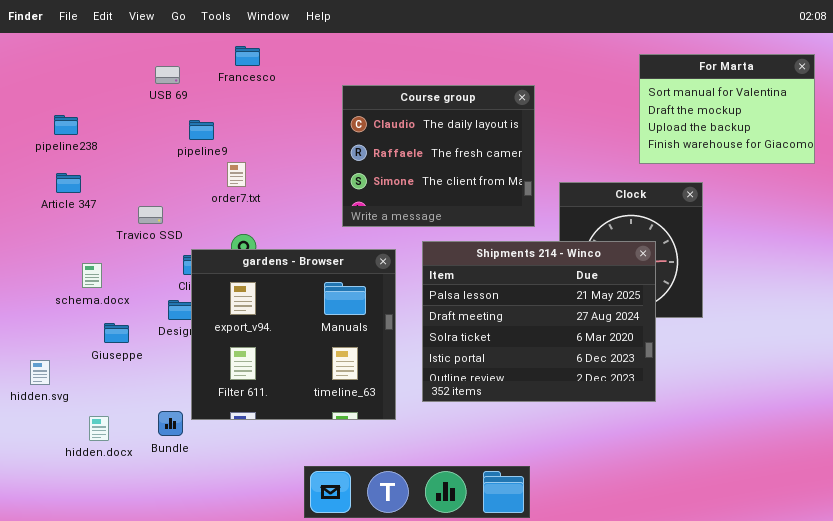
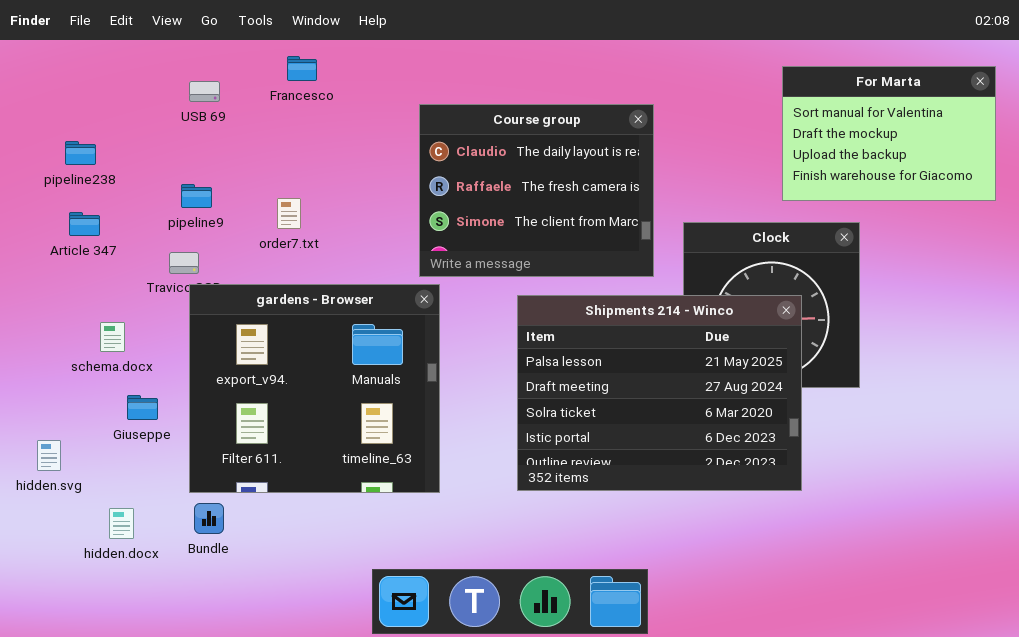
pipeline9: [189,120,214,140] -> [181,184,212,208], moved
gardens - Browser: [191,249,396,420] -> [189,284,440,493], moved

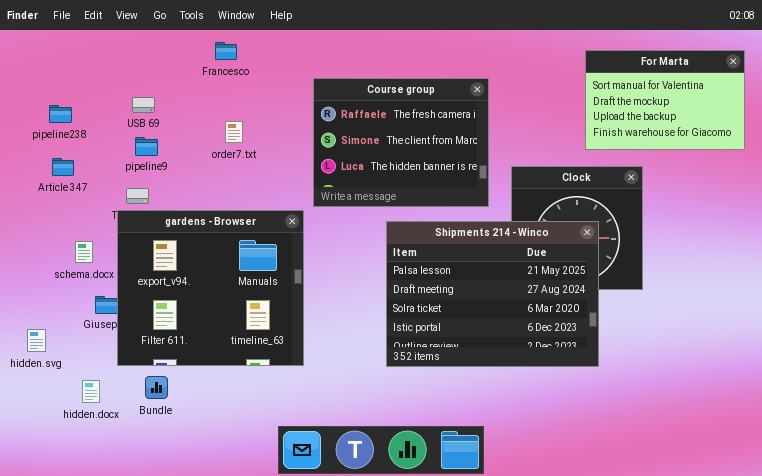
USB 69: [189,81,220,102] -> [132,97,155,113], moved
Course group: [419,104,654,277] -> [313,78,489,207], scrolled down 1 row
order7.txt: [277,198,301,229] -> [225,121,243,143], moved
gardens - Browser: [189,284,440,493] -> [117,210,304,366], moved

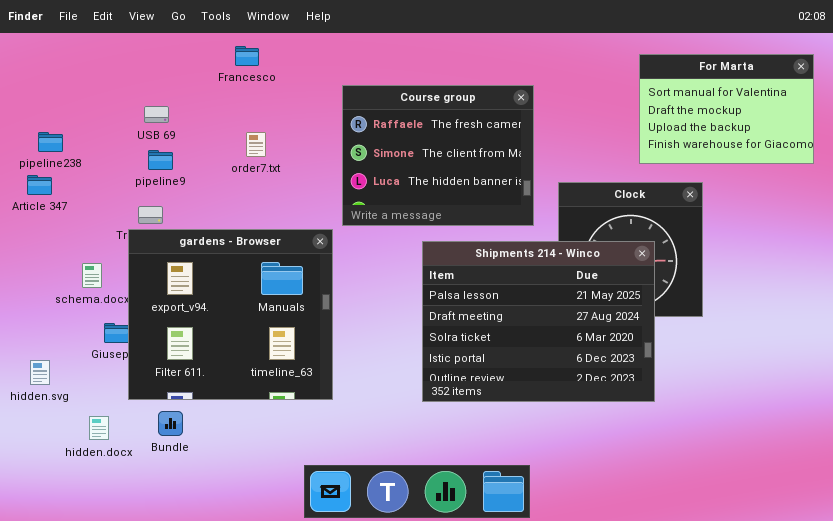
pipeline238: [49,105,72,123] -> [38,132,63,152], moved
Article 347: [52,158,74,176] -> [27,175,52,195], moved

